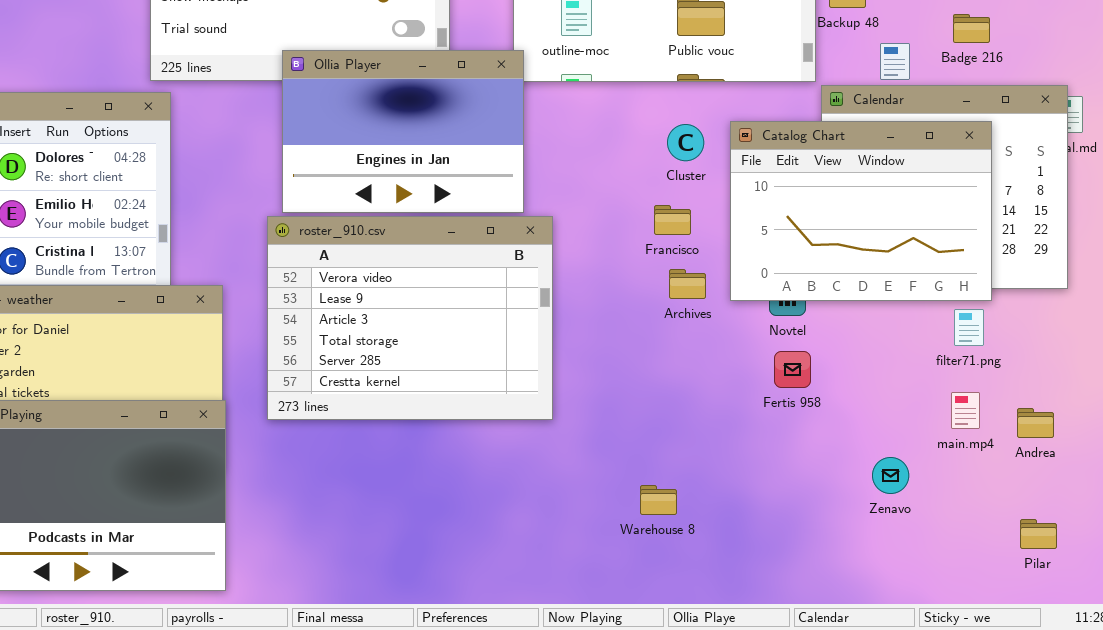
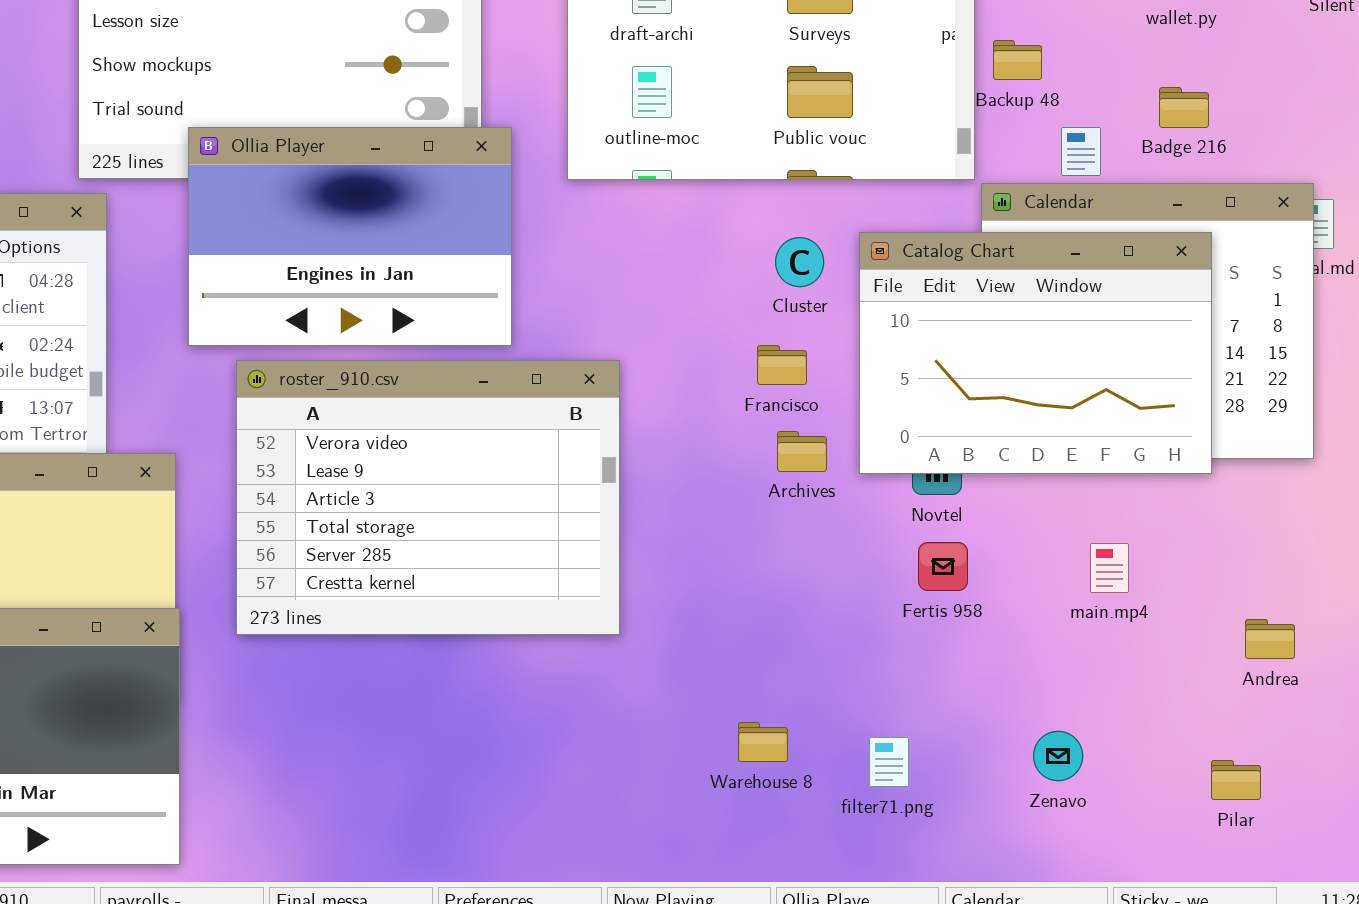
Ollia Player: [282,50,524,213] -> [188,127,512,346], moved
filter71.png: [954,309,984,346] -> [869,737,909,787], moved
main.mp4: [951,392,980,429] -> [1090,543,1129,593], moved
Zenavo: [872,457,909,494] -> [1033,731,1083,781], moved
Pilar: [1020,519,1057,549] -> [1211,760,1261,800], moved

